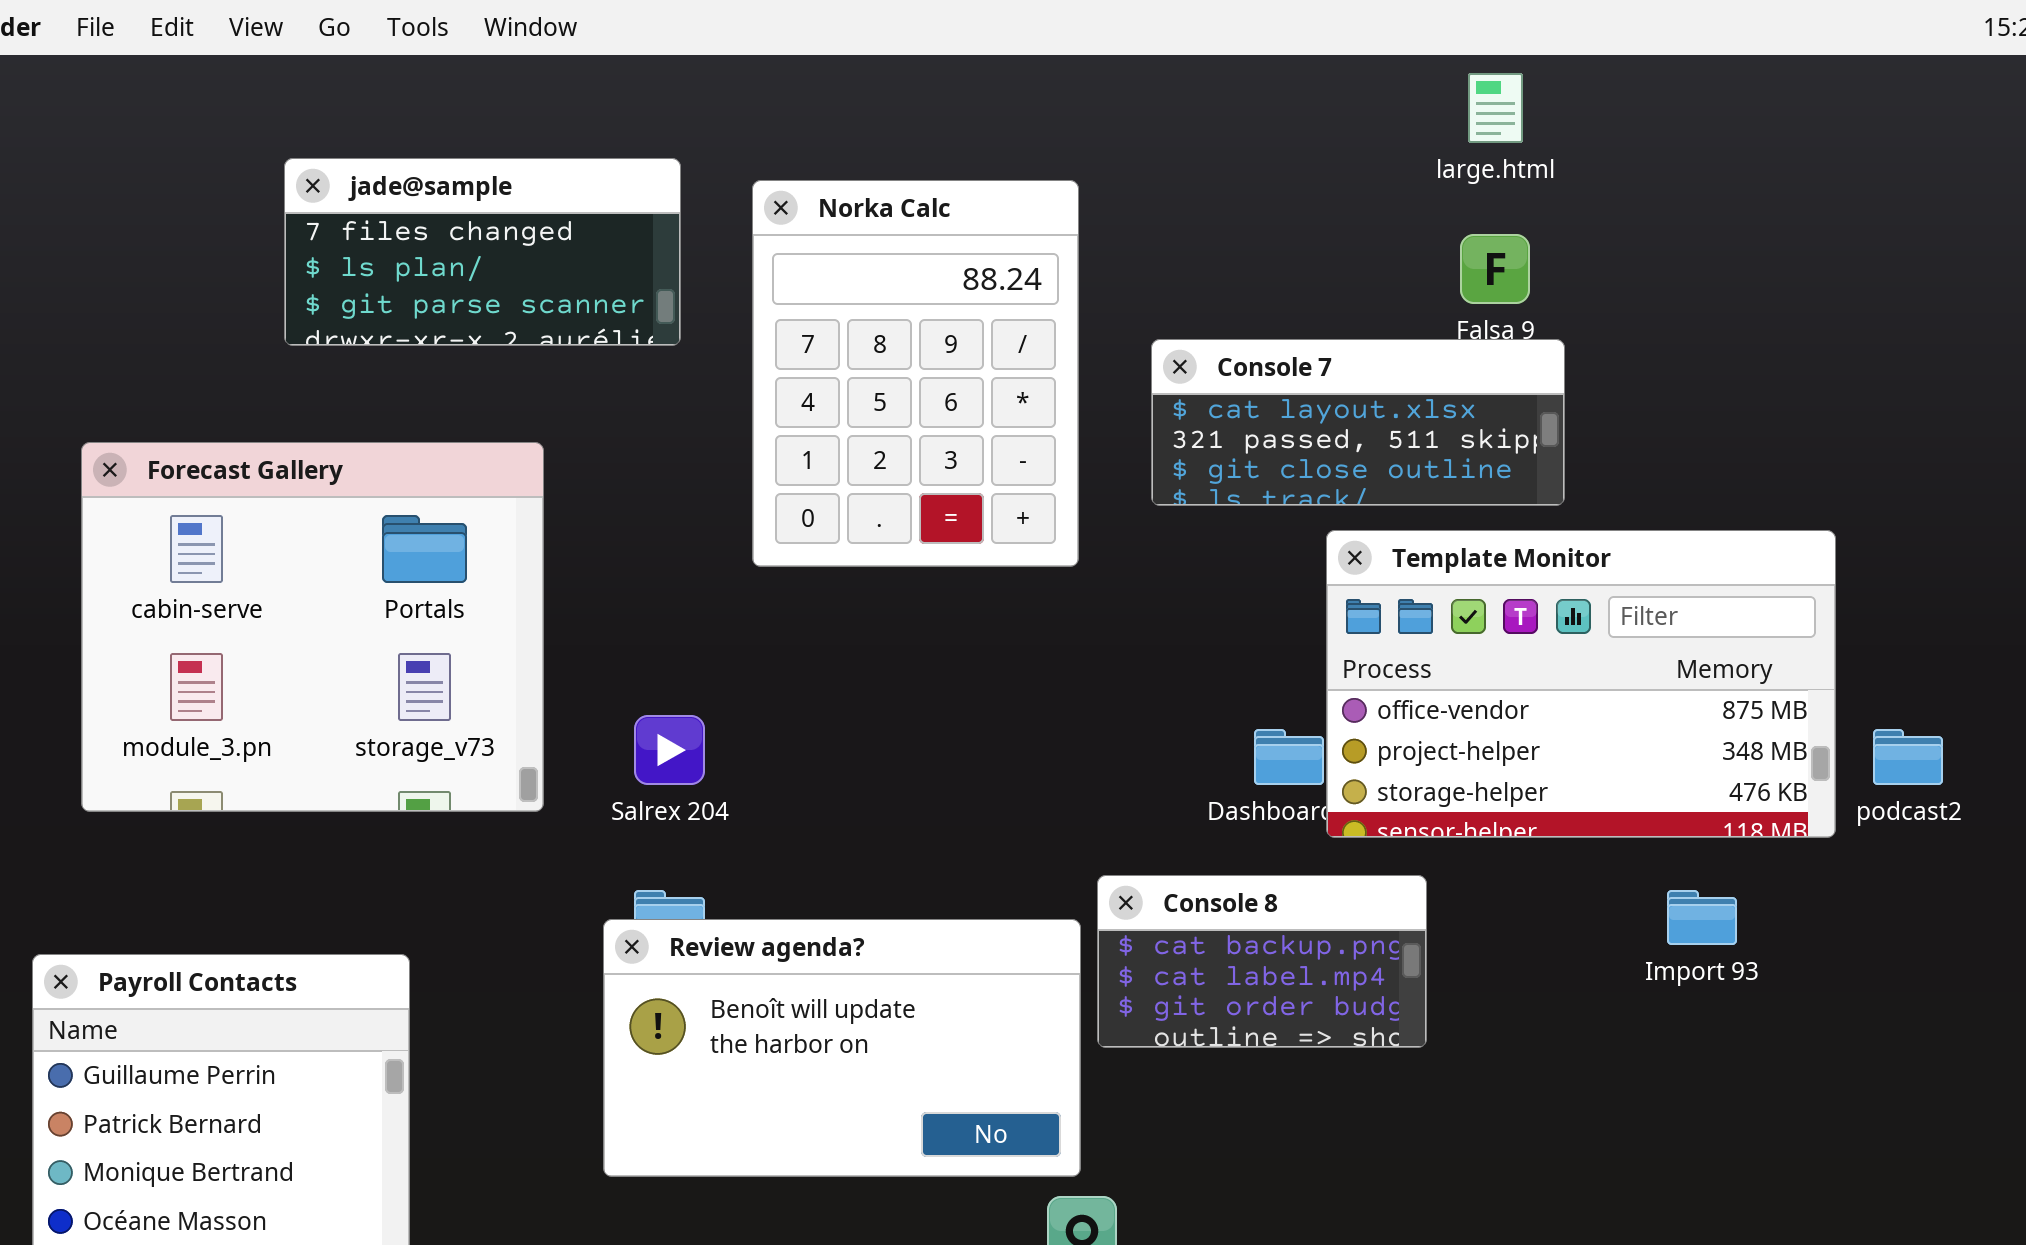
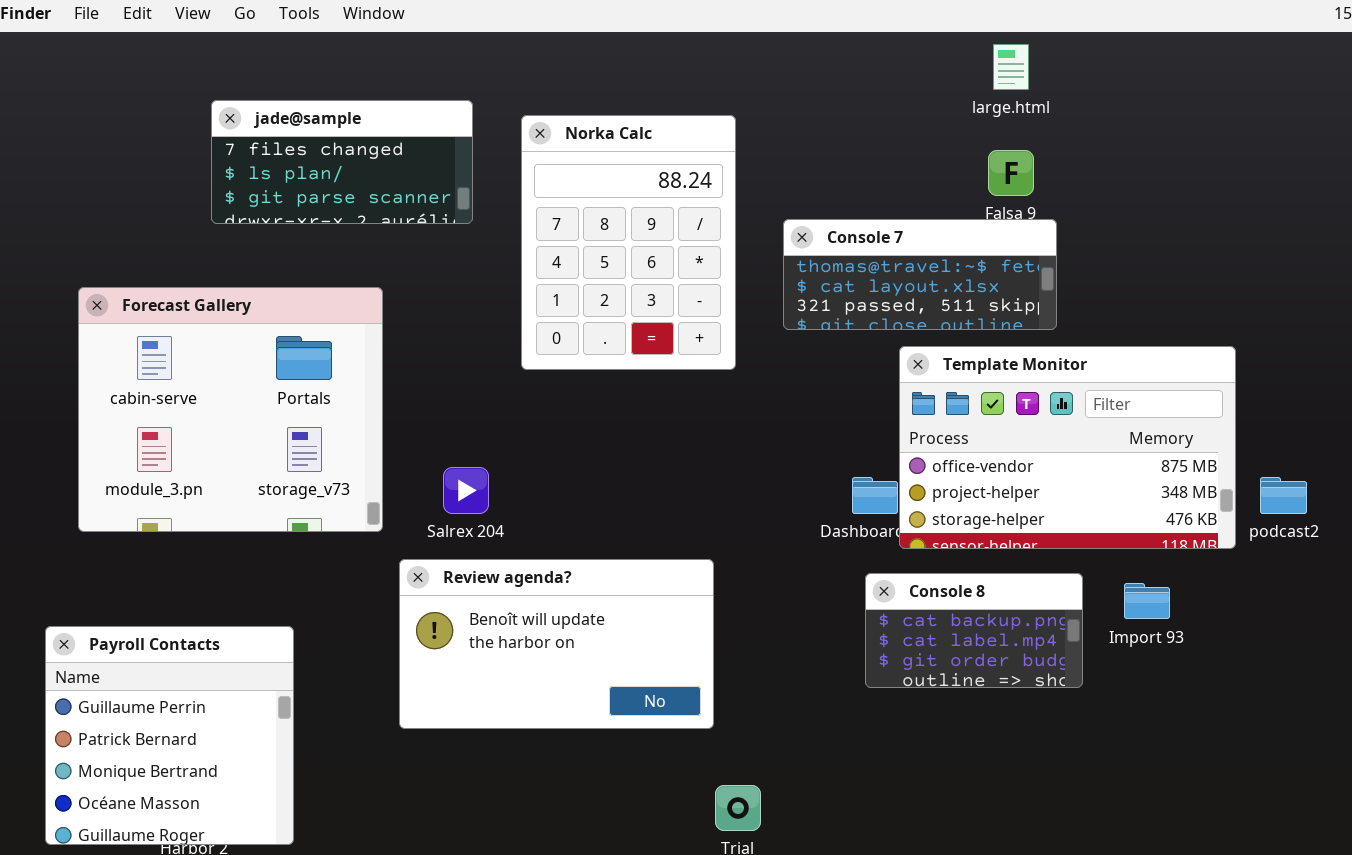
Console 7: [1151,339,1565,506] -> [783,219,1057,330], scrolled up 1 row
Console 8: [1097,875,1427,1048] -> [865,573,1083,688], moved
Review agenda?: [603,919,1081,1177] -> [399,559,714,729], moved

